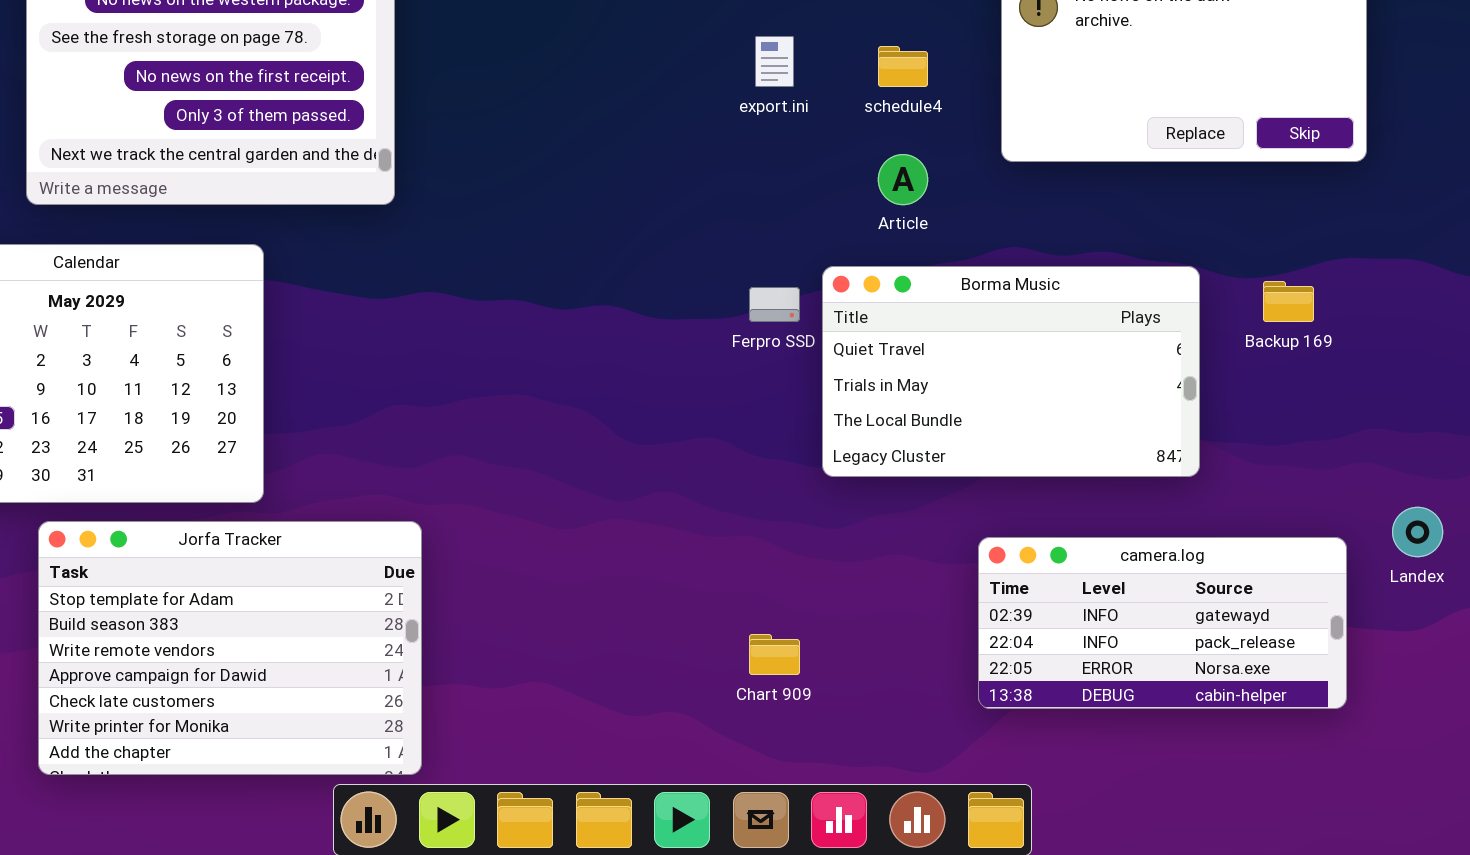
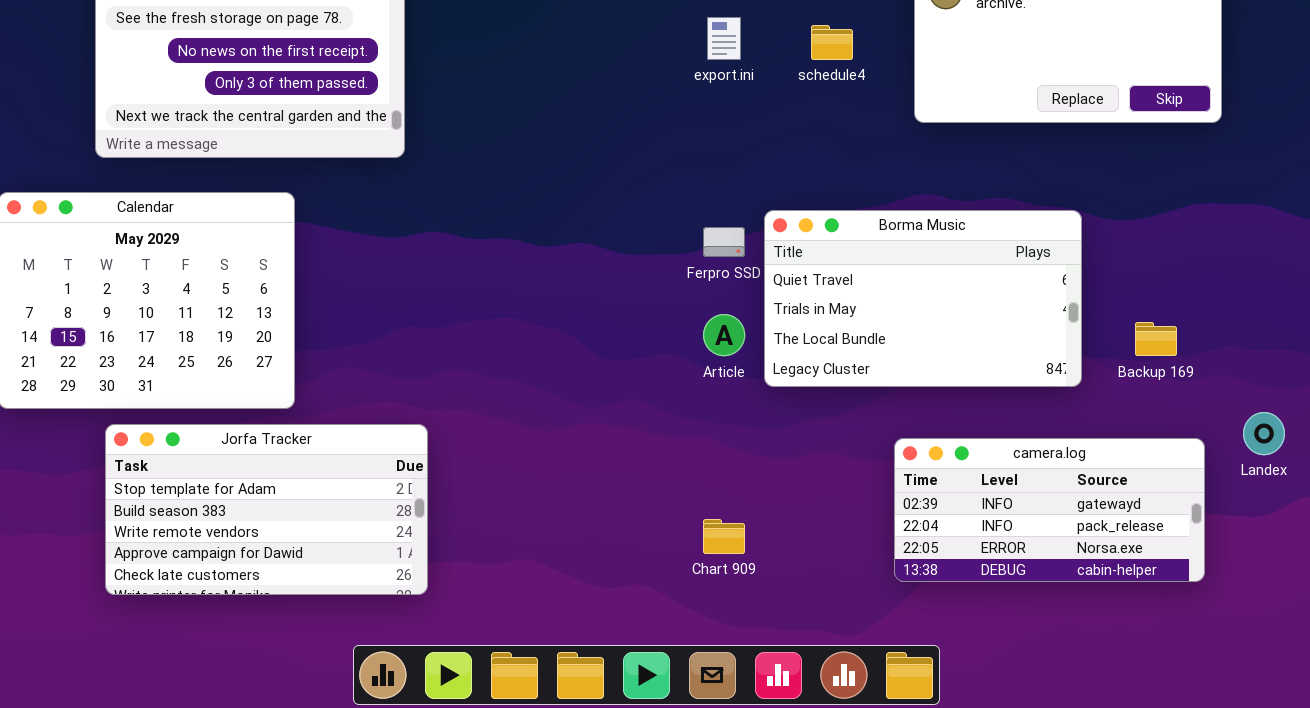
Article: [878,154,928,205] -> [703,314,745,356], moved
Backup 169: [1263,281,1314,322] -> [1135,322,1177,356], moved
Jorfa Tracker: [38,521,422,775] -> [105,424,428,595], resized

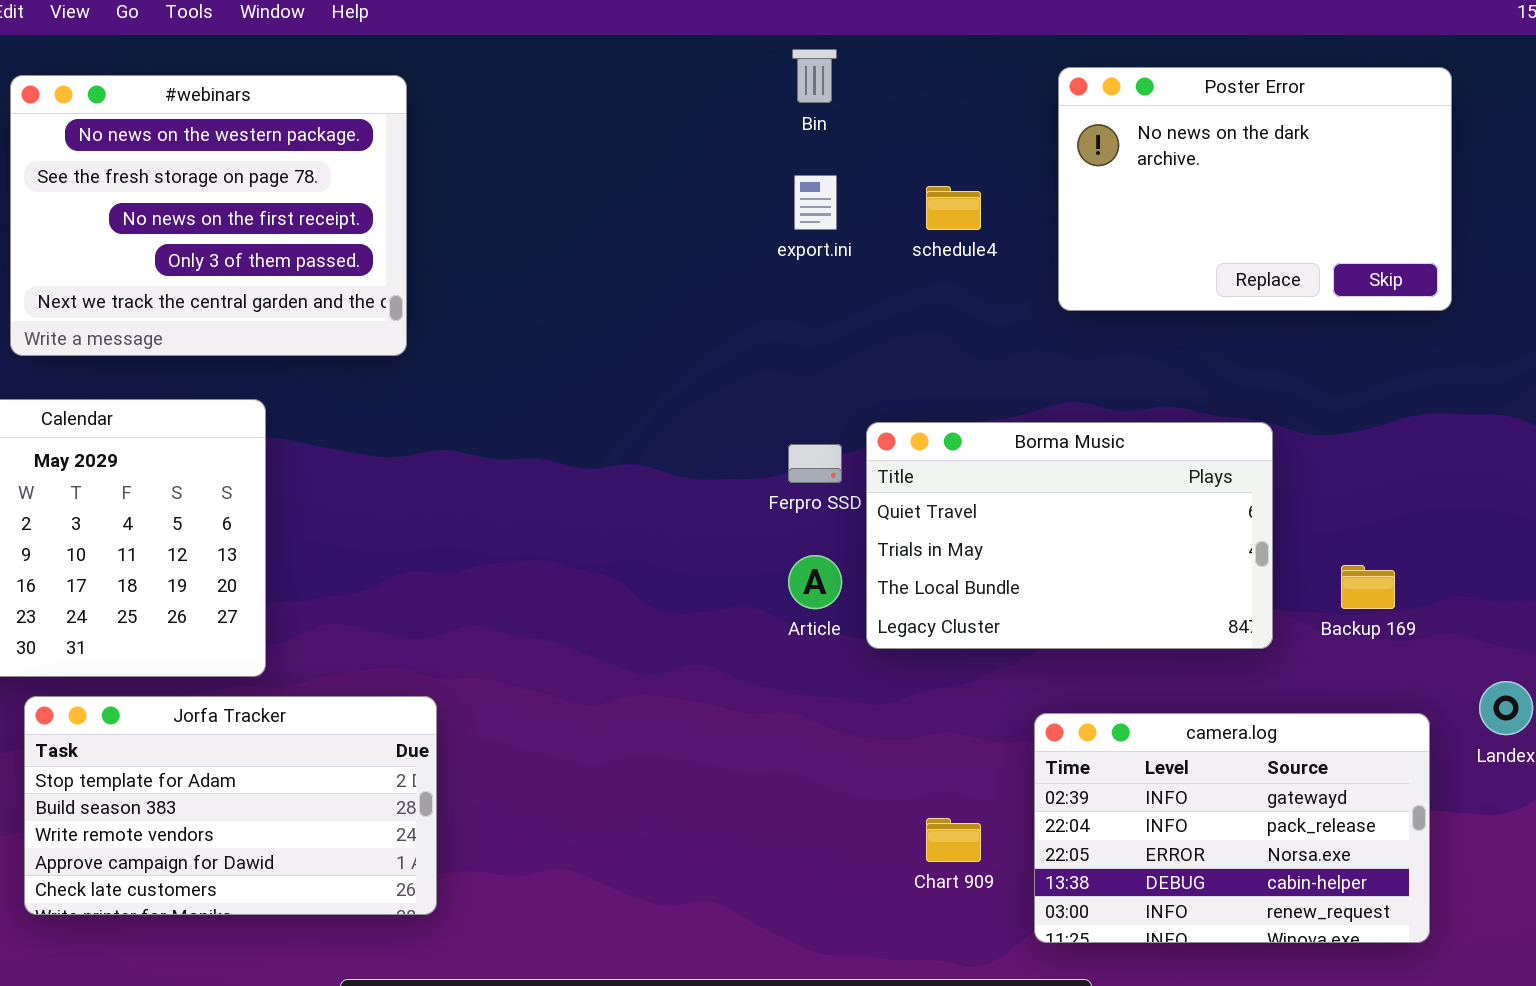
camera.log: [894,438,1205,582] -> [1034,713,1430,943], resized
Chart 909: [703,519,745,554] -> [926,818,981,862], moved

